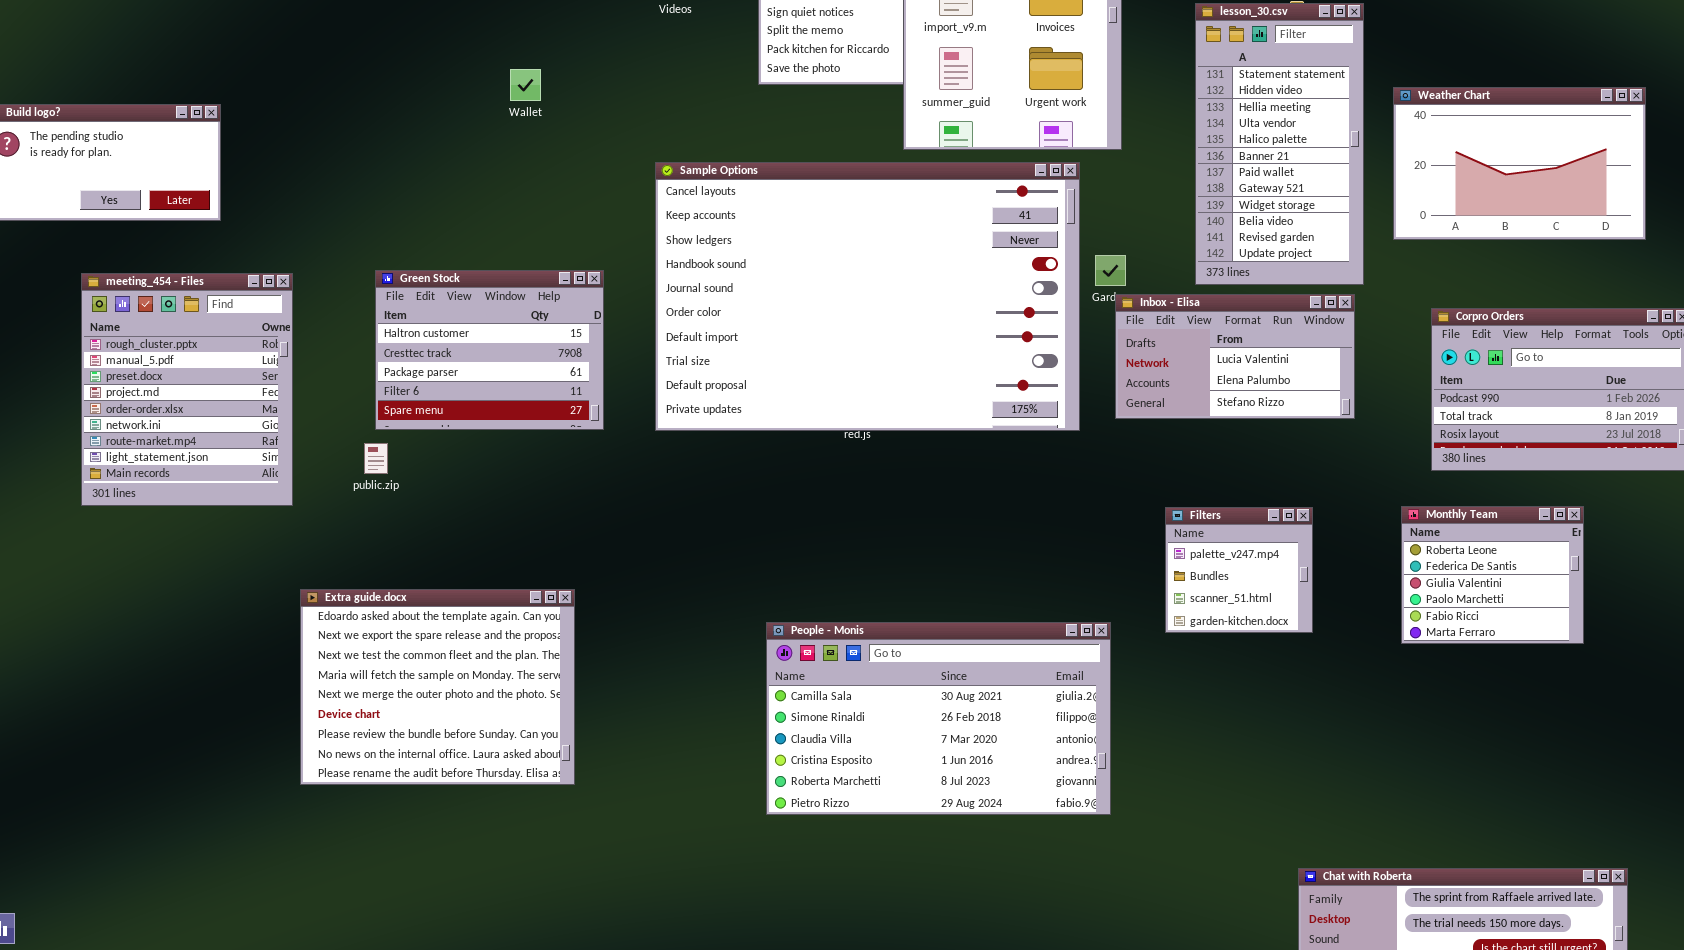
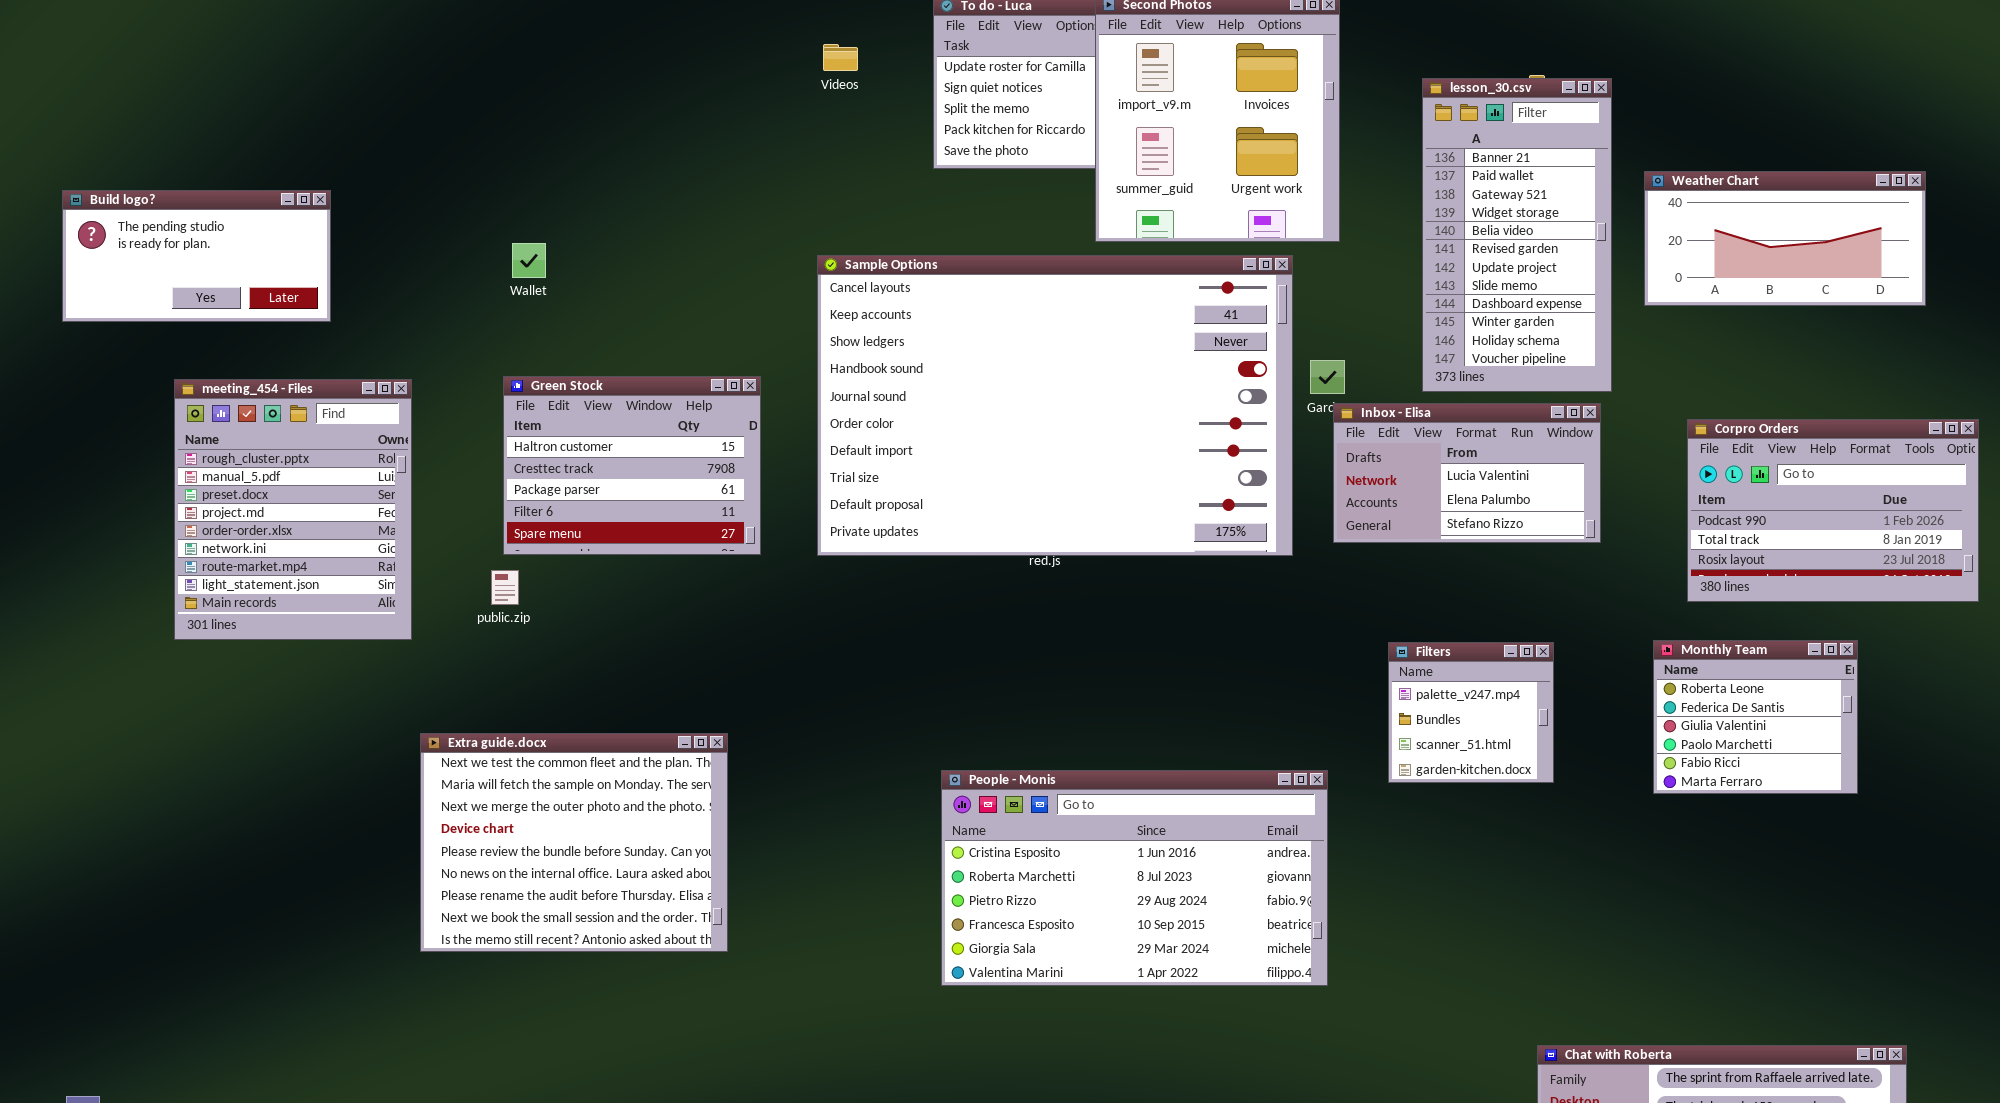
lesson_30.csv: [1195,3,1364,285] -> [1422,78,1612,392], scrolled down 5 rows
Wallet: [510,69,541,101] -> [512,243,546,278], moved
Weather Chart: [1393,87,1646,240] -> [1644,171,1926,306], resized
Extra guide.docx: [300,589,575,785] -> [420,733,728,952], scrolled down 2 rows
People - Monis: [766,622,1111,815] -> [941,770,1328,986], scrolled down 3 rows

